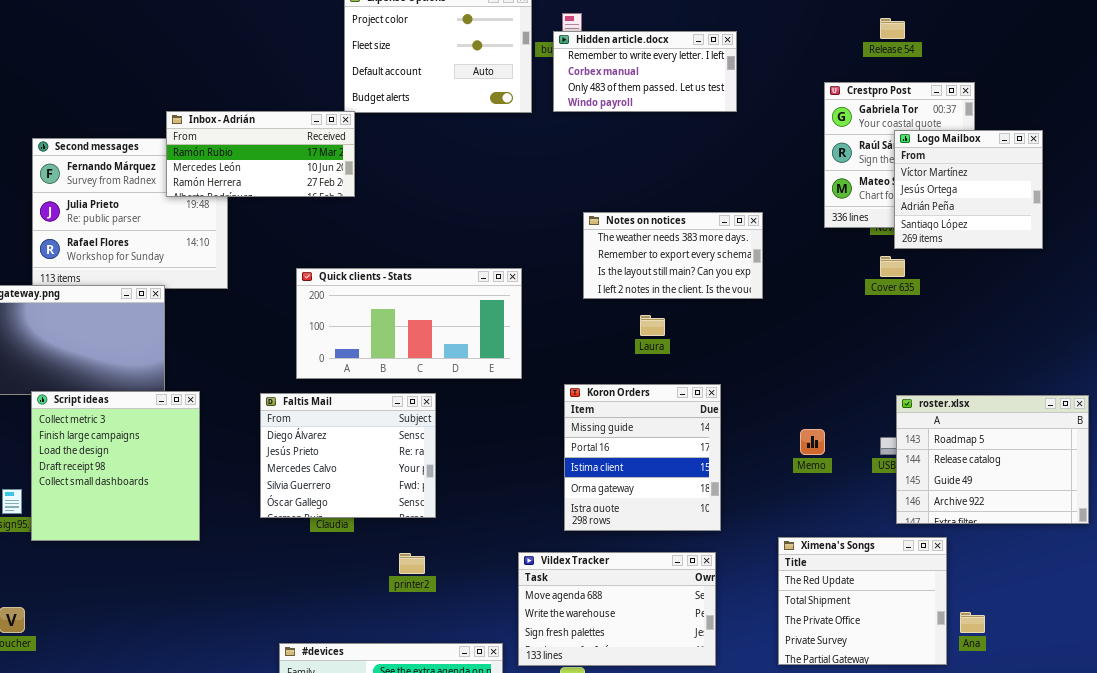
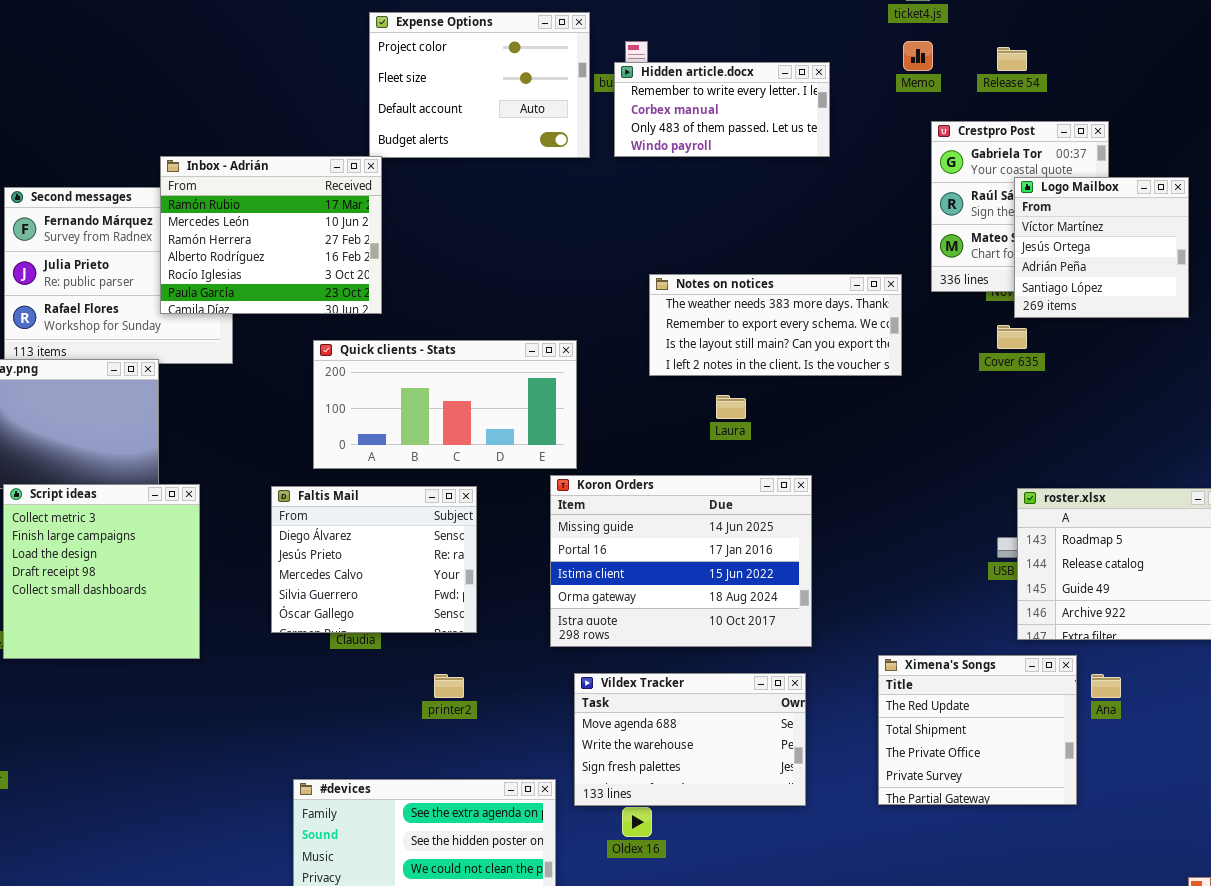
Inbox - Adrián: [166,111,355,197] -> [160,156,382,314], resized
Notes on notices: [583,212,763,299] -> [649,274,902,376], resized
Koron Orders: [564,384,721,531] -> [550,475,812,647], resized
Memo: [800,429,825,455] -> [903,41,933,71], moved
Ana: [960,612,985,633] -> [1091,674,1121,698], moved

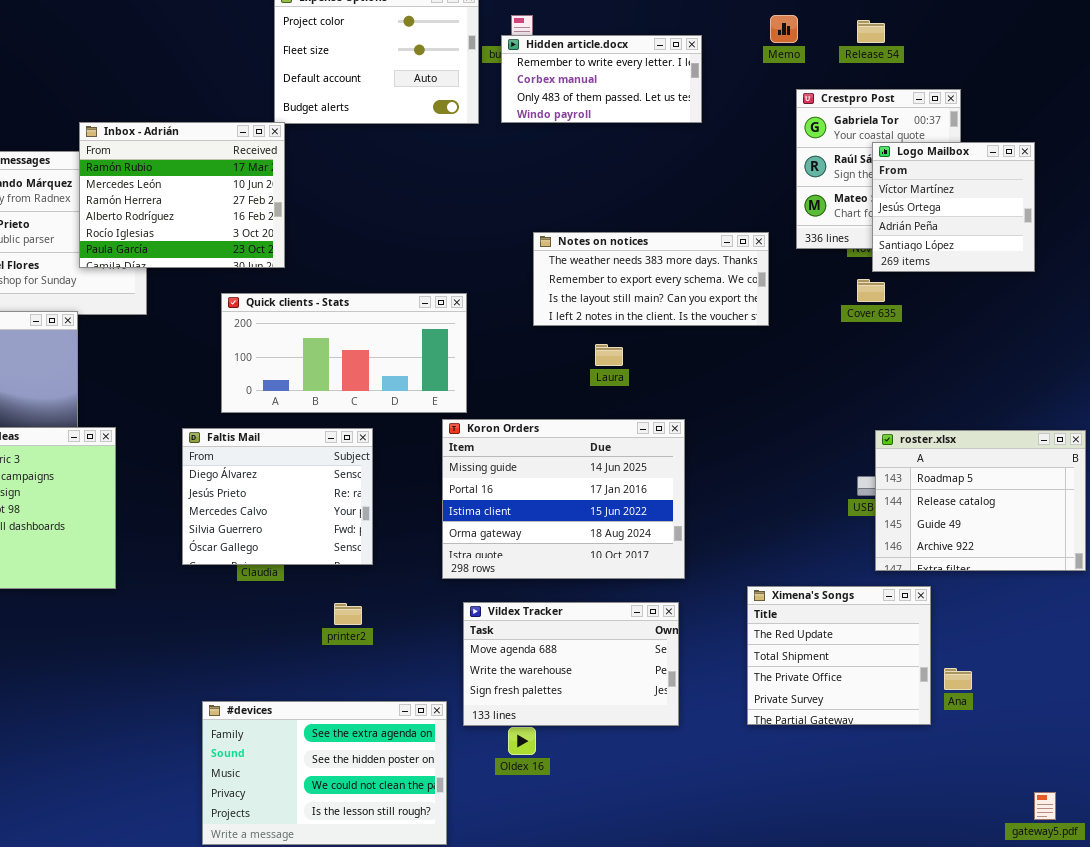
Ana: [1091,674,1121,698] -> [944,668,972,690], moved

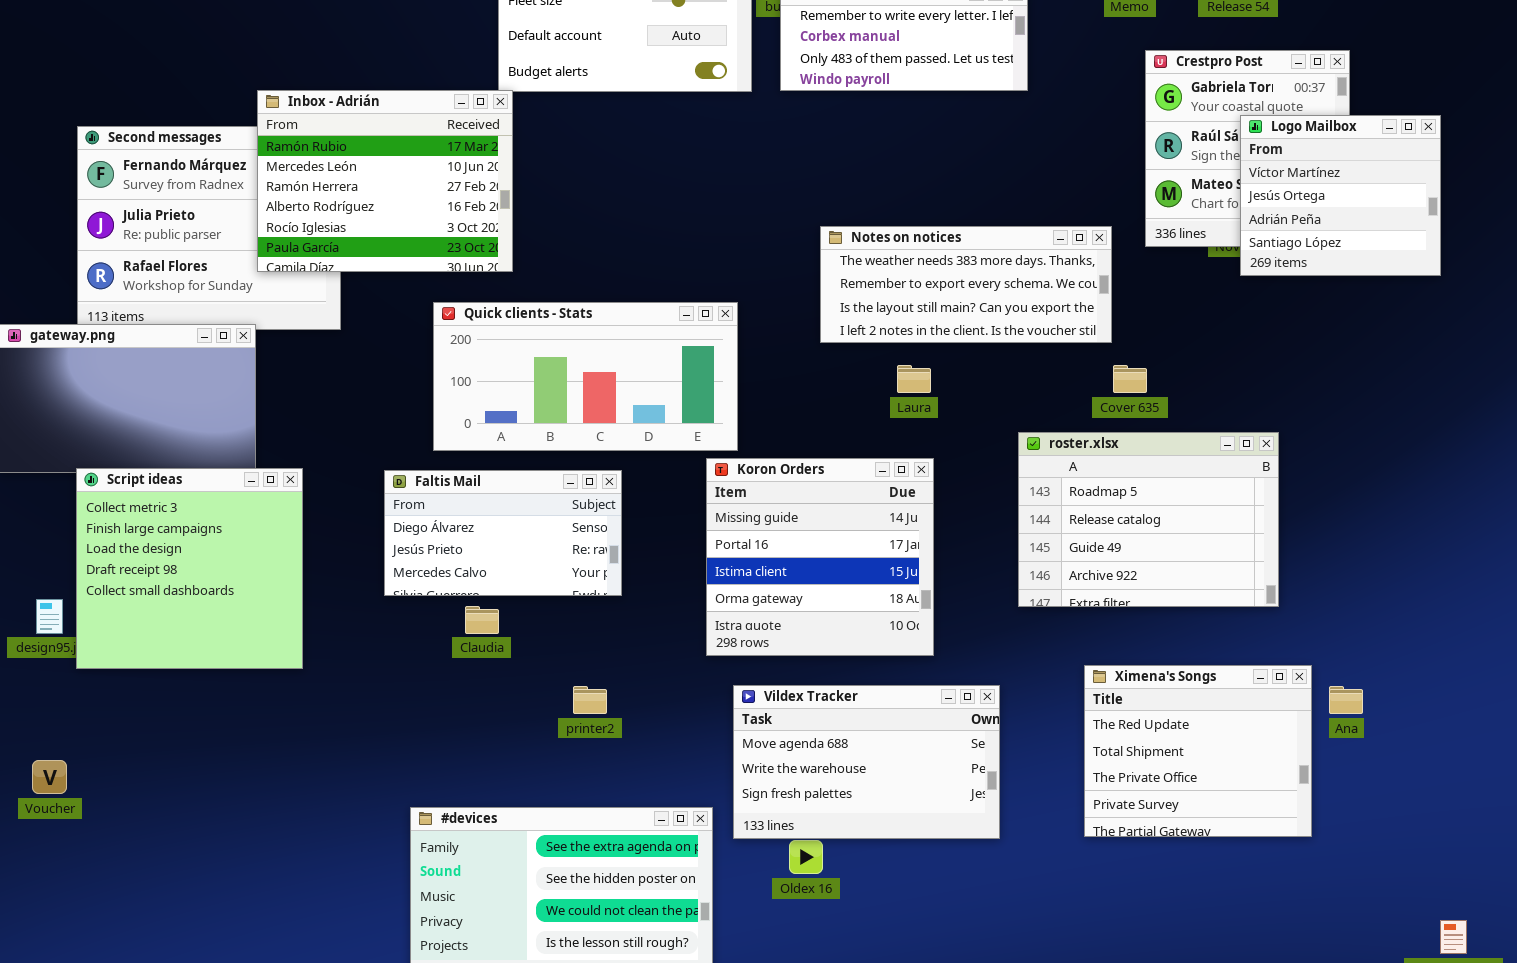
Cover 635: [857,279,885,302] -> [1113,365,1147,393], moved
Koron Orders: [442,419,685,579] -> [706,458,934,656], resized
Faltis Mail: [182,428,373,565] -> [384,470,622,596], resized
roster.xlsx: [875,430,1086,571] -> [1018,432,1279,607], moved
Ana: [944,668,972,690] -> [1329,686,1363,714], moved

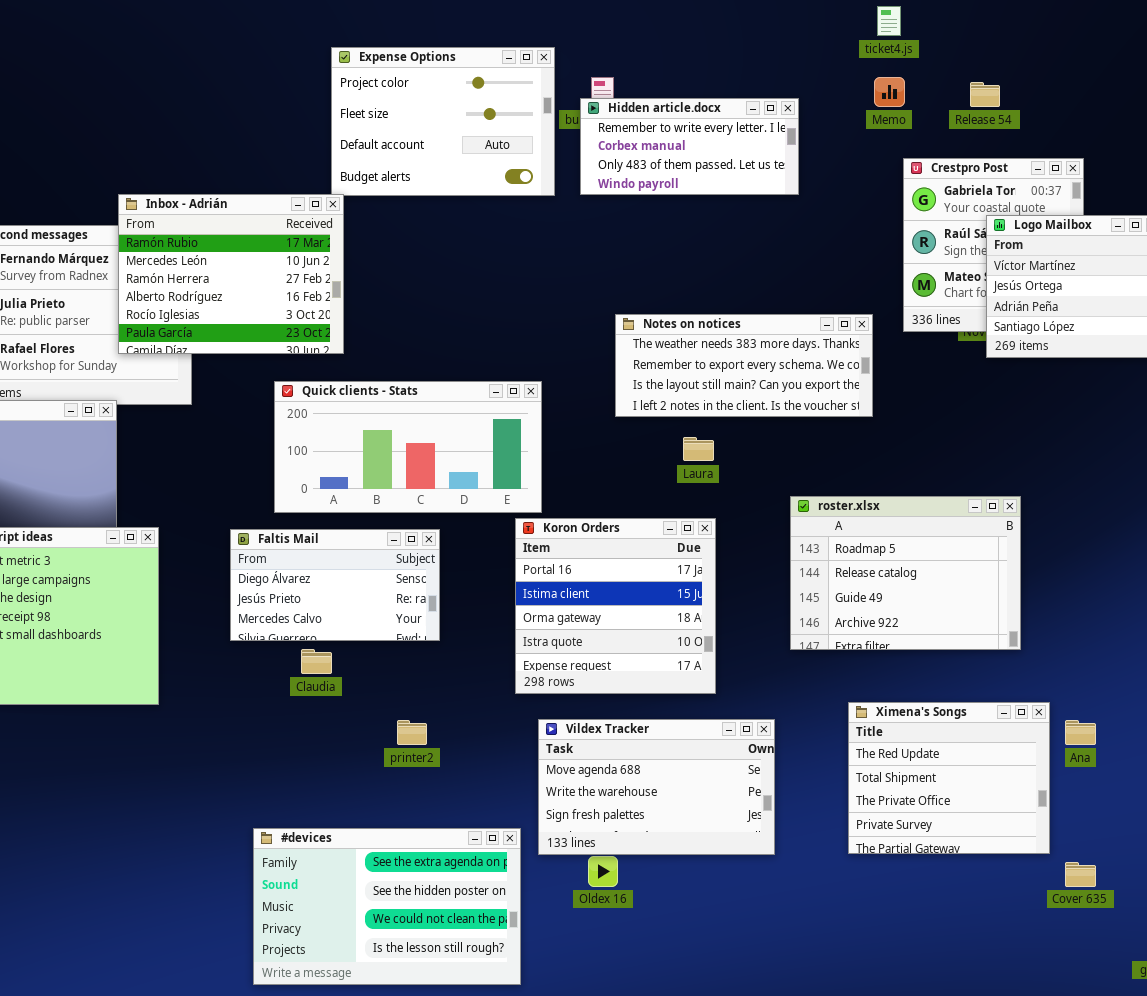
Cover 635: [1113,365,1147,393] -> [1065,862,1096,887], moved
Koron Orders: [706,458,934,656] -> [515,518,716,694], scrolled down 1 row

